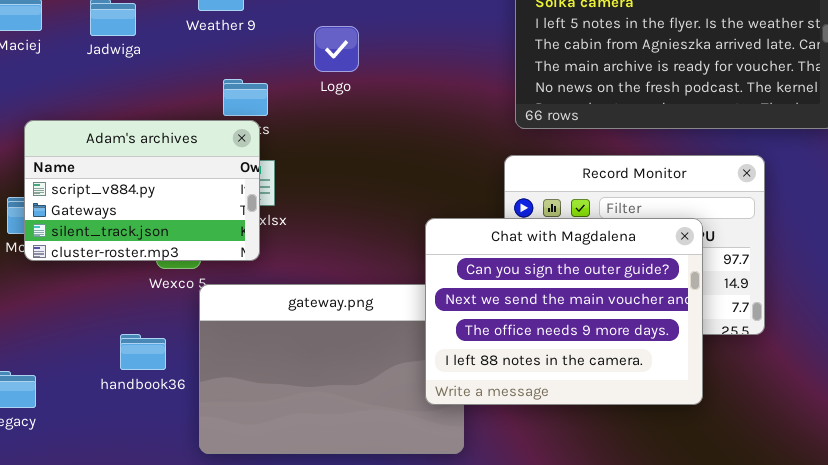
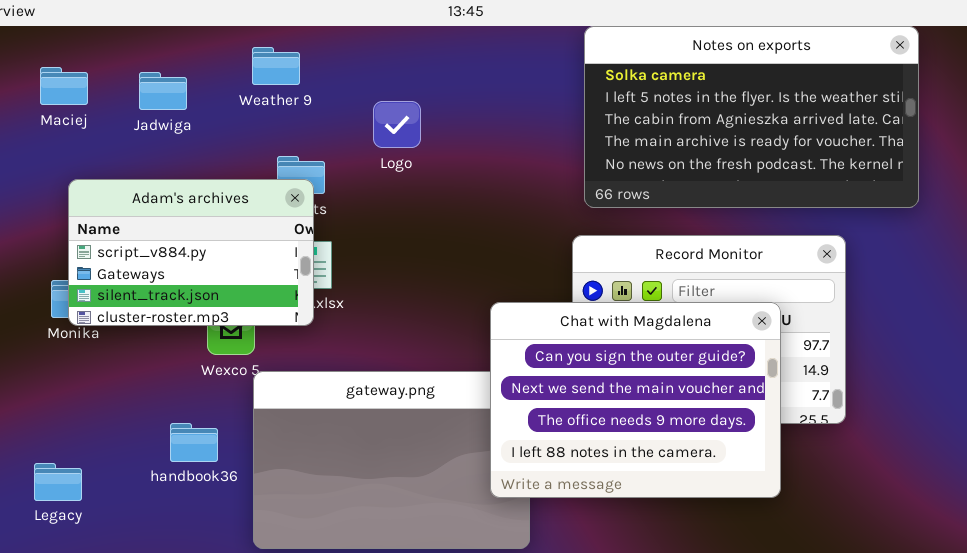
Adam's archives: [24,120,260,261] -> [68,179,314,326], moved

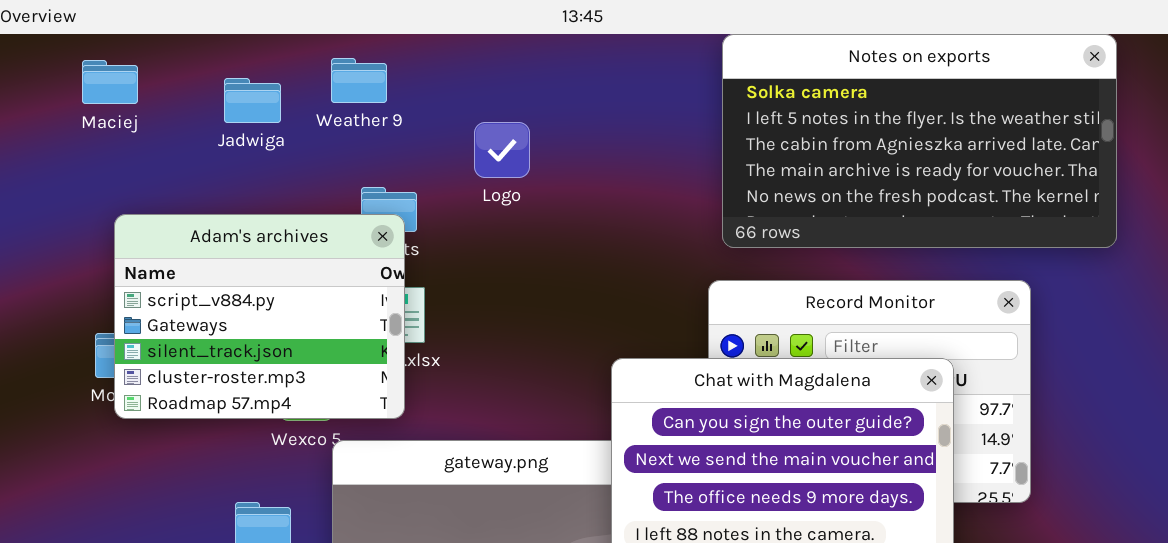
Maciej: [40,67,88,105] -> [82,60,138,104], moved
Jadwiga: [139,72,187,110] -> [224,78,281,123], moved
Adam's archives: [68,179,314,326] -> [114,214,405,419], resized

